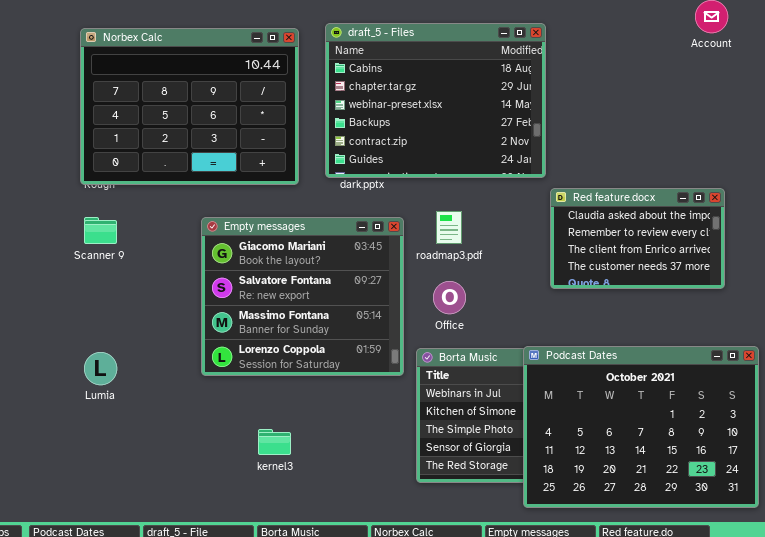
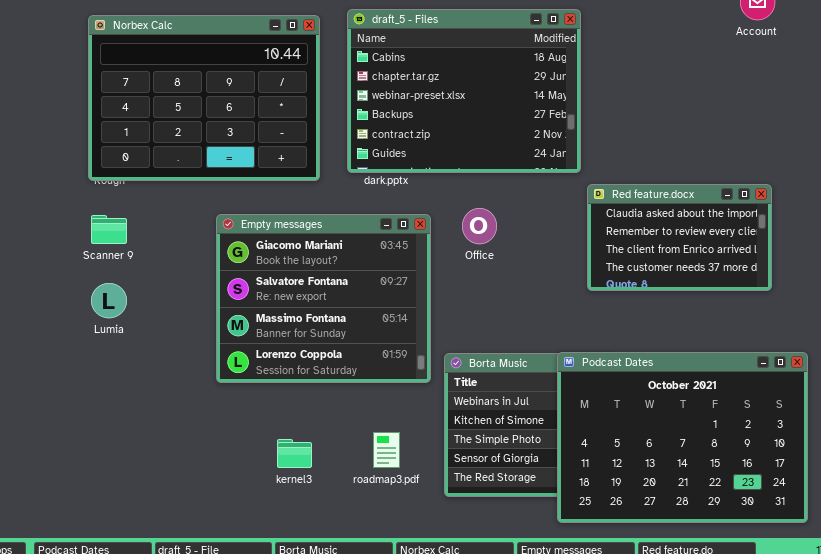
roadmap3.pdf: [436,211,462,244] -> [373,432,400,468], moved
Office: [433,281,466,314] -> [462,208,497,244], moved
Lumia: [84,352,117,385] -> [91,283,127,318], moved

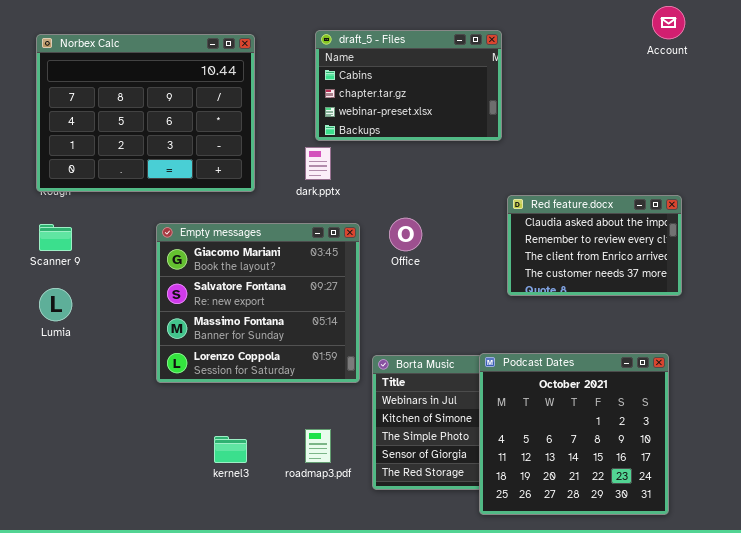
draft_5 - Files: [347,9,581,173] -> [315,30,502,141], resized
Podcast Dates: [557,352,808,523] -> [479,353,669,515], resized

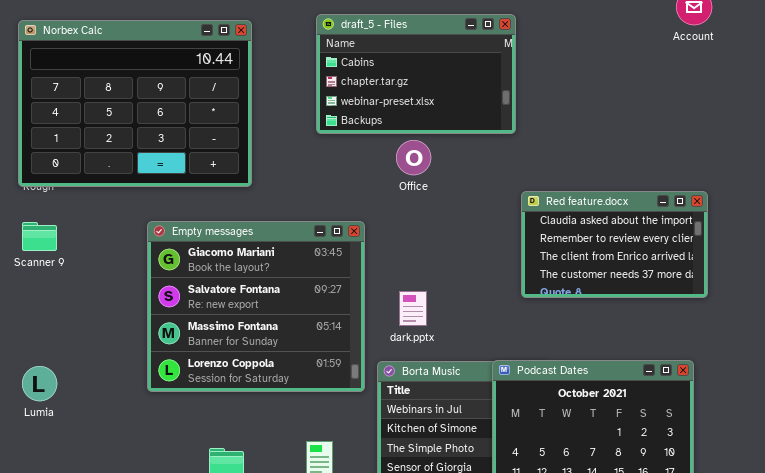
dark.pptx: [305,147,331,180] -> [399,291,427,326], moved
Office: [389,218,422,251] -> [396,140,431,175], moved
Lumia: [39,288,72,321] -> [22,366,57,401], moved

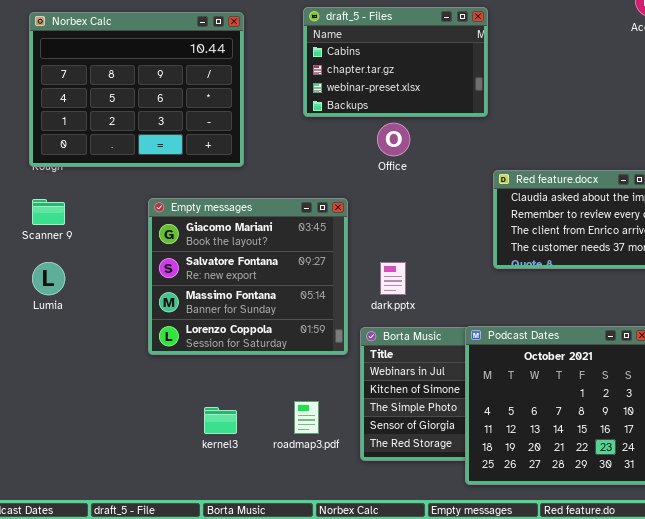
Lumia: [22,366,57,401] -> [32,262,65,295], moved

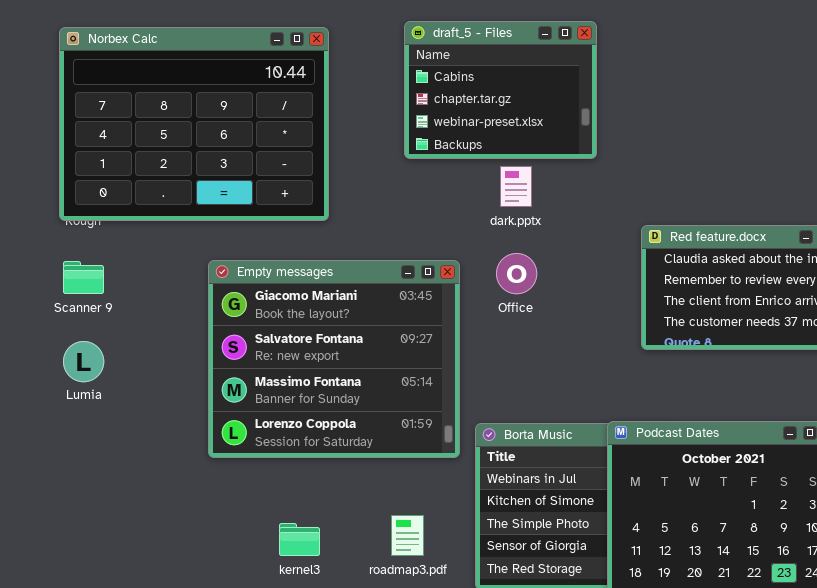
draft_5 - Files: [303,7,488,117] -> [404,21,597,159], resized
Office: [377,123,410,156] -> [496,253,537,294], moved
dark.pptx: [380,262,406,295] -> [500,166,532,207], moved

